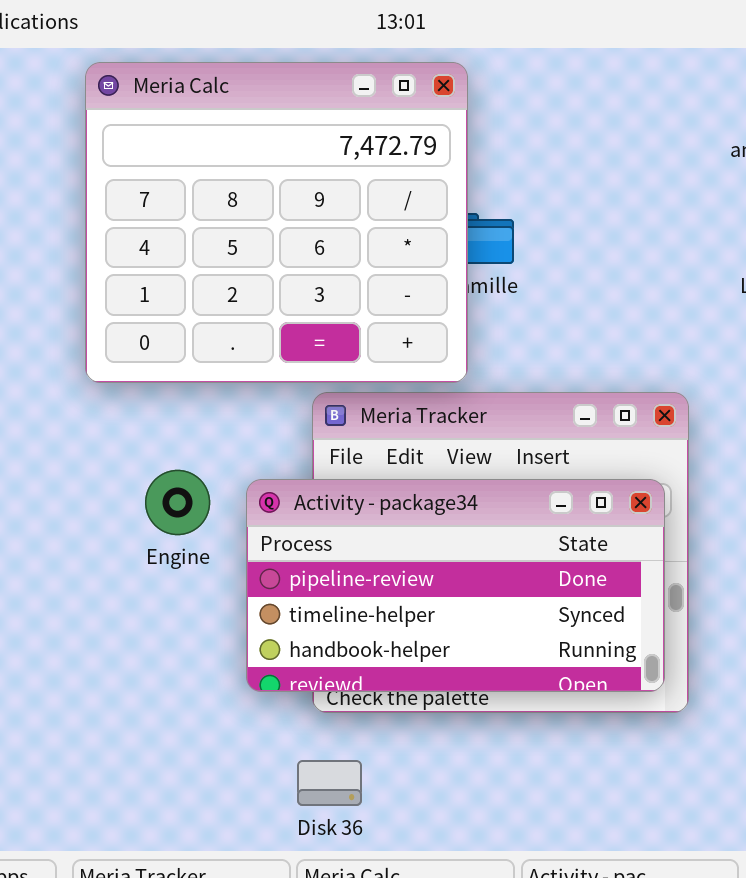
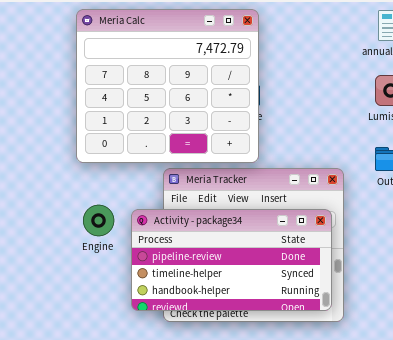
Meria Calc: [85,62,468,383] -> [76,9,259,163], moved

